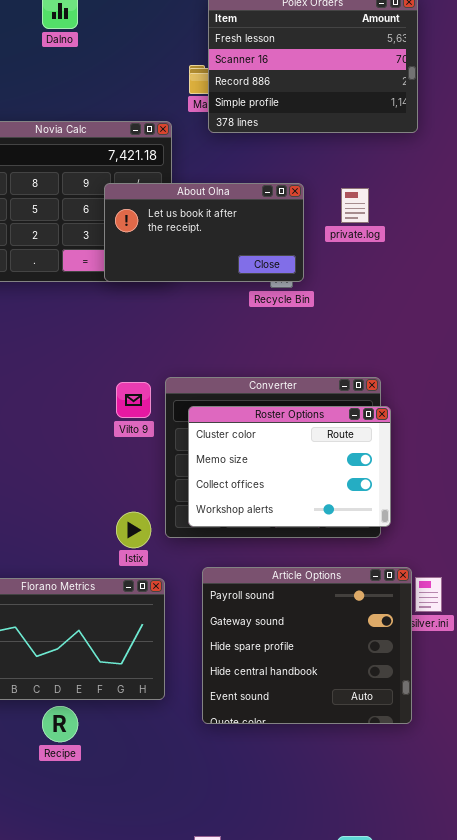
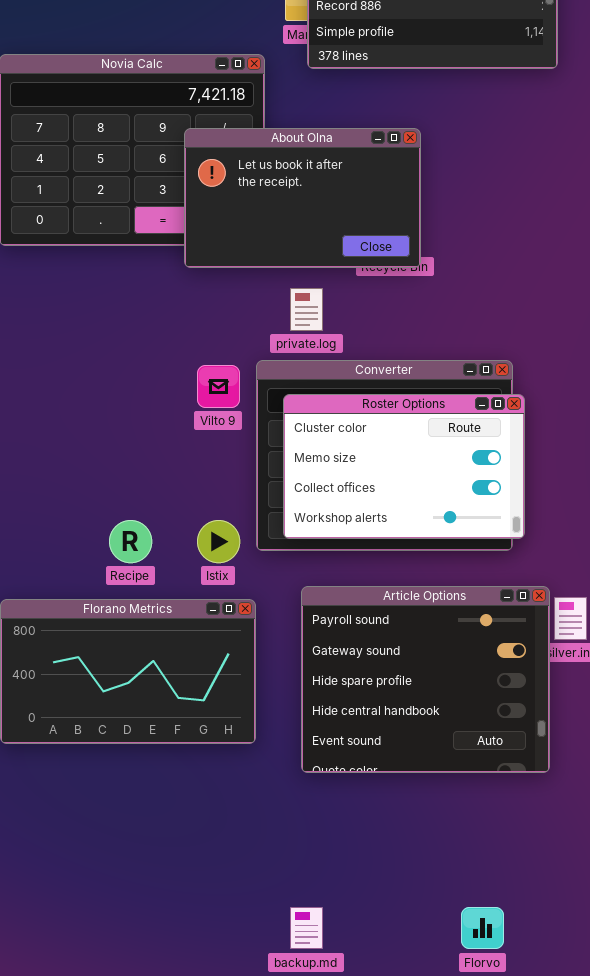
About Olna: [104,183,304,282] -> [184,128,421,268], resized
private.log: [341,188,369,223] -> [290,288,323,331], moved
Recipe: [42,706,78,742] -> [109,520,152,563], moved

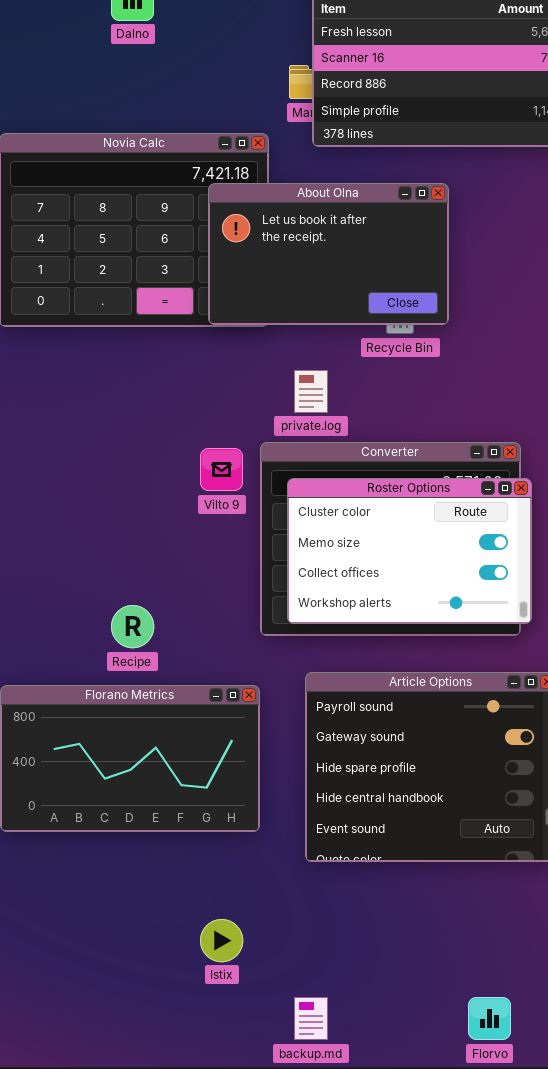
About Olna: [184,128,421,268] -> [208,183,449,325], moved
Istix: [197,520,240,563] -> [200,919,243,962], moved

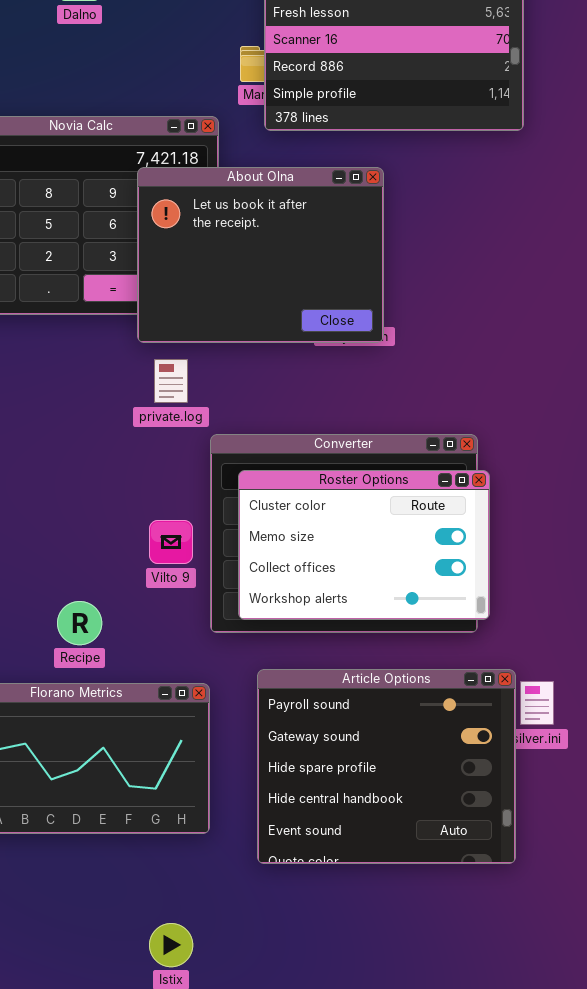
About Olna: [208,183,449,325] -> [137,167,384,343], moved, resized
private.log: [294,370,328,413] -> [154,359,188,403], moved
Vilto 9: [200,448,243,491] -> [149,520,193,564], moved

